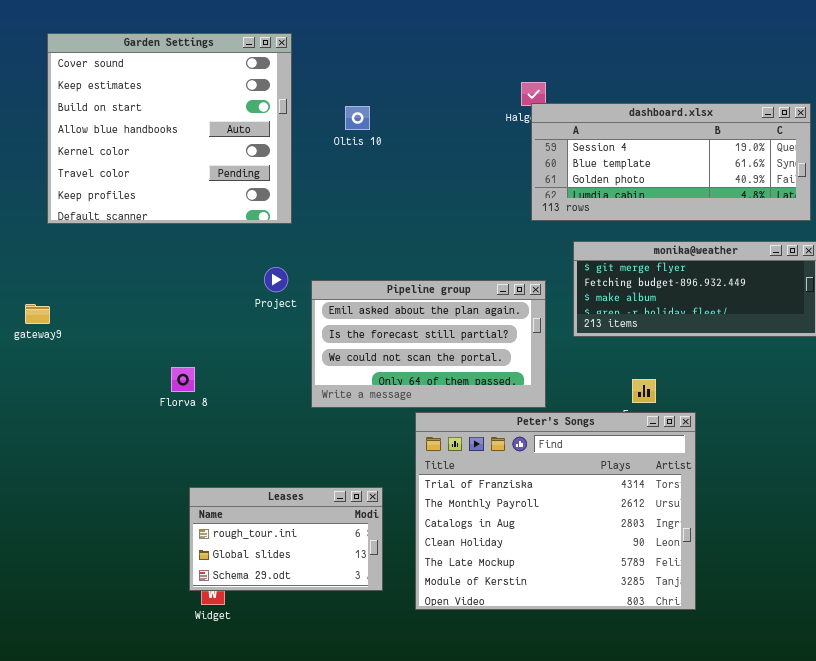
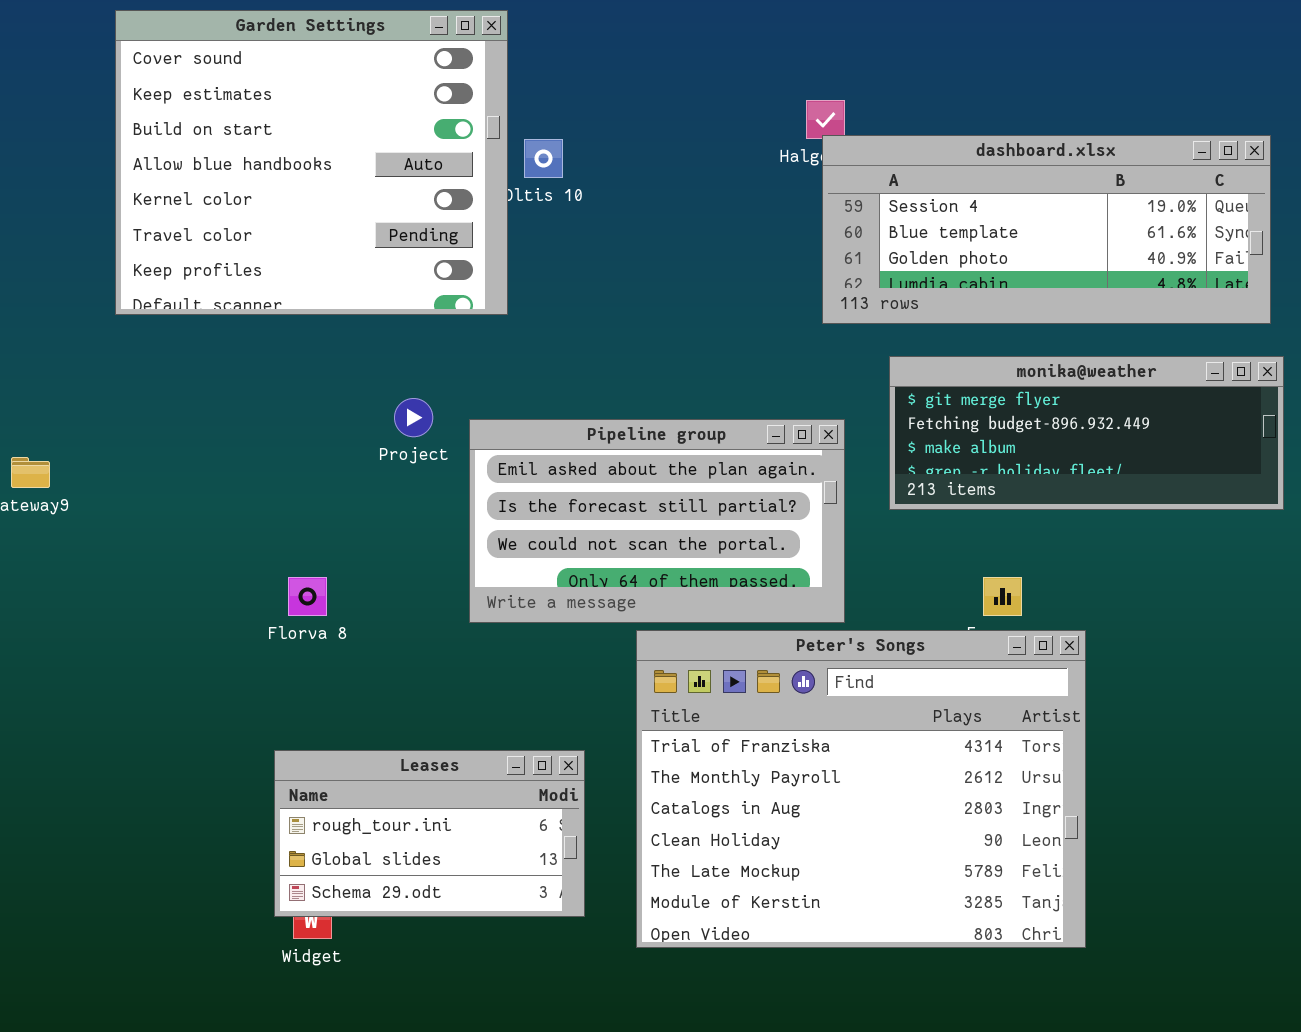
Garden Settings: [47,33,292,224] -> [115,10,508,315], moved
Florva 8: [171,367,195,392] -> [288,577,327,616], moved

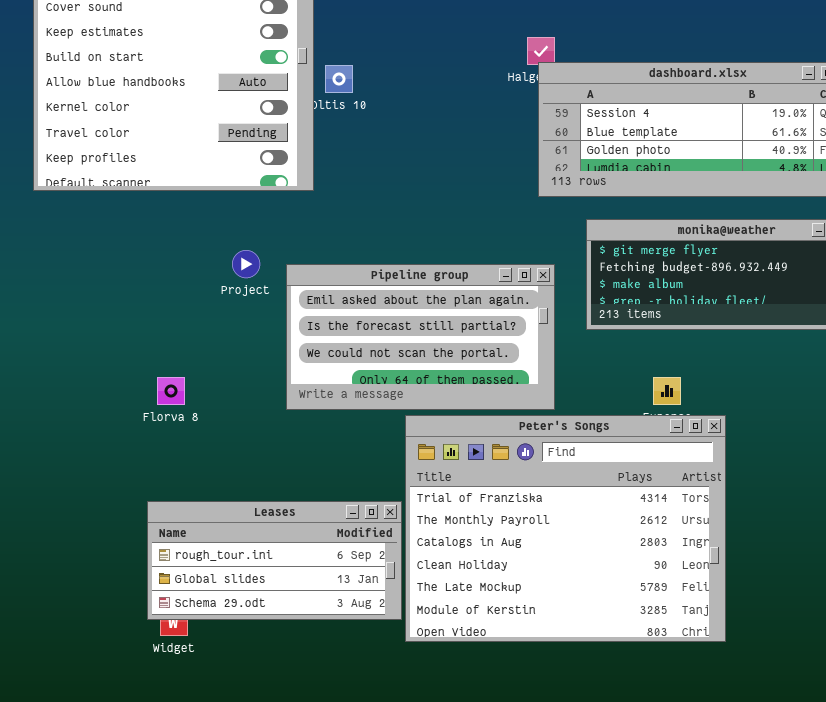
Leases: [274,750,585,917] -> [147,501,402,620], resized

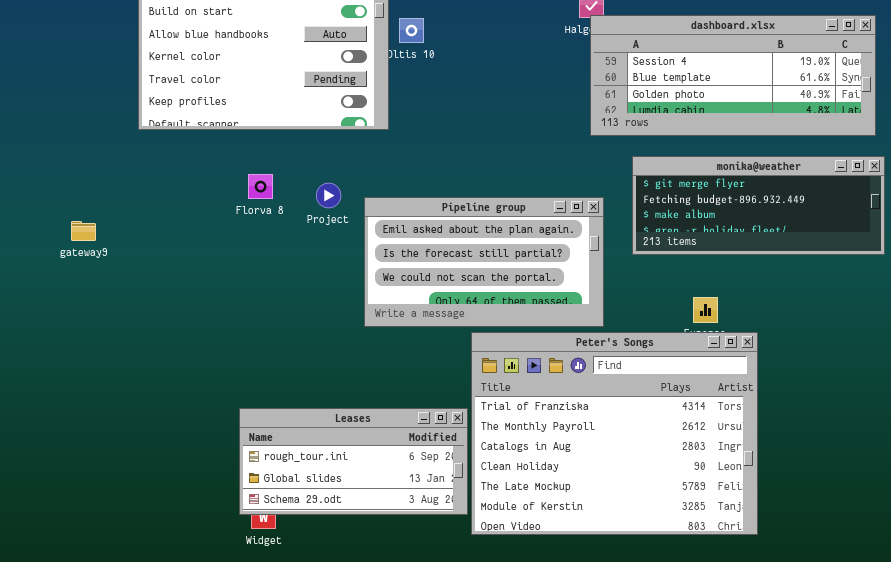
Florva 8: [157,377,185,405] -> [248,174,273,199], moved

